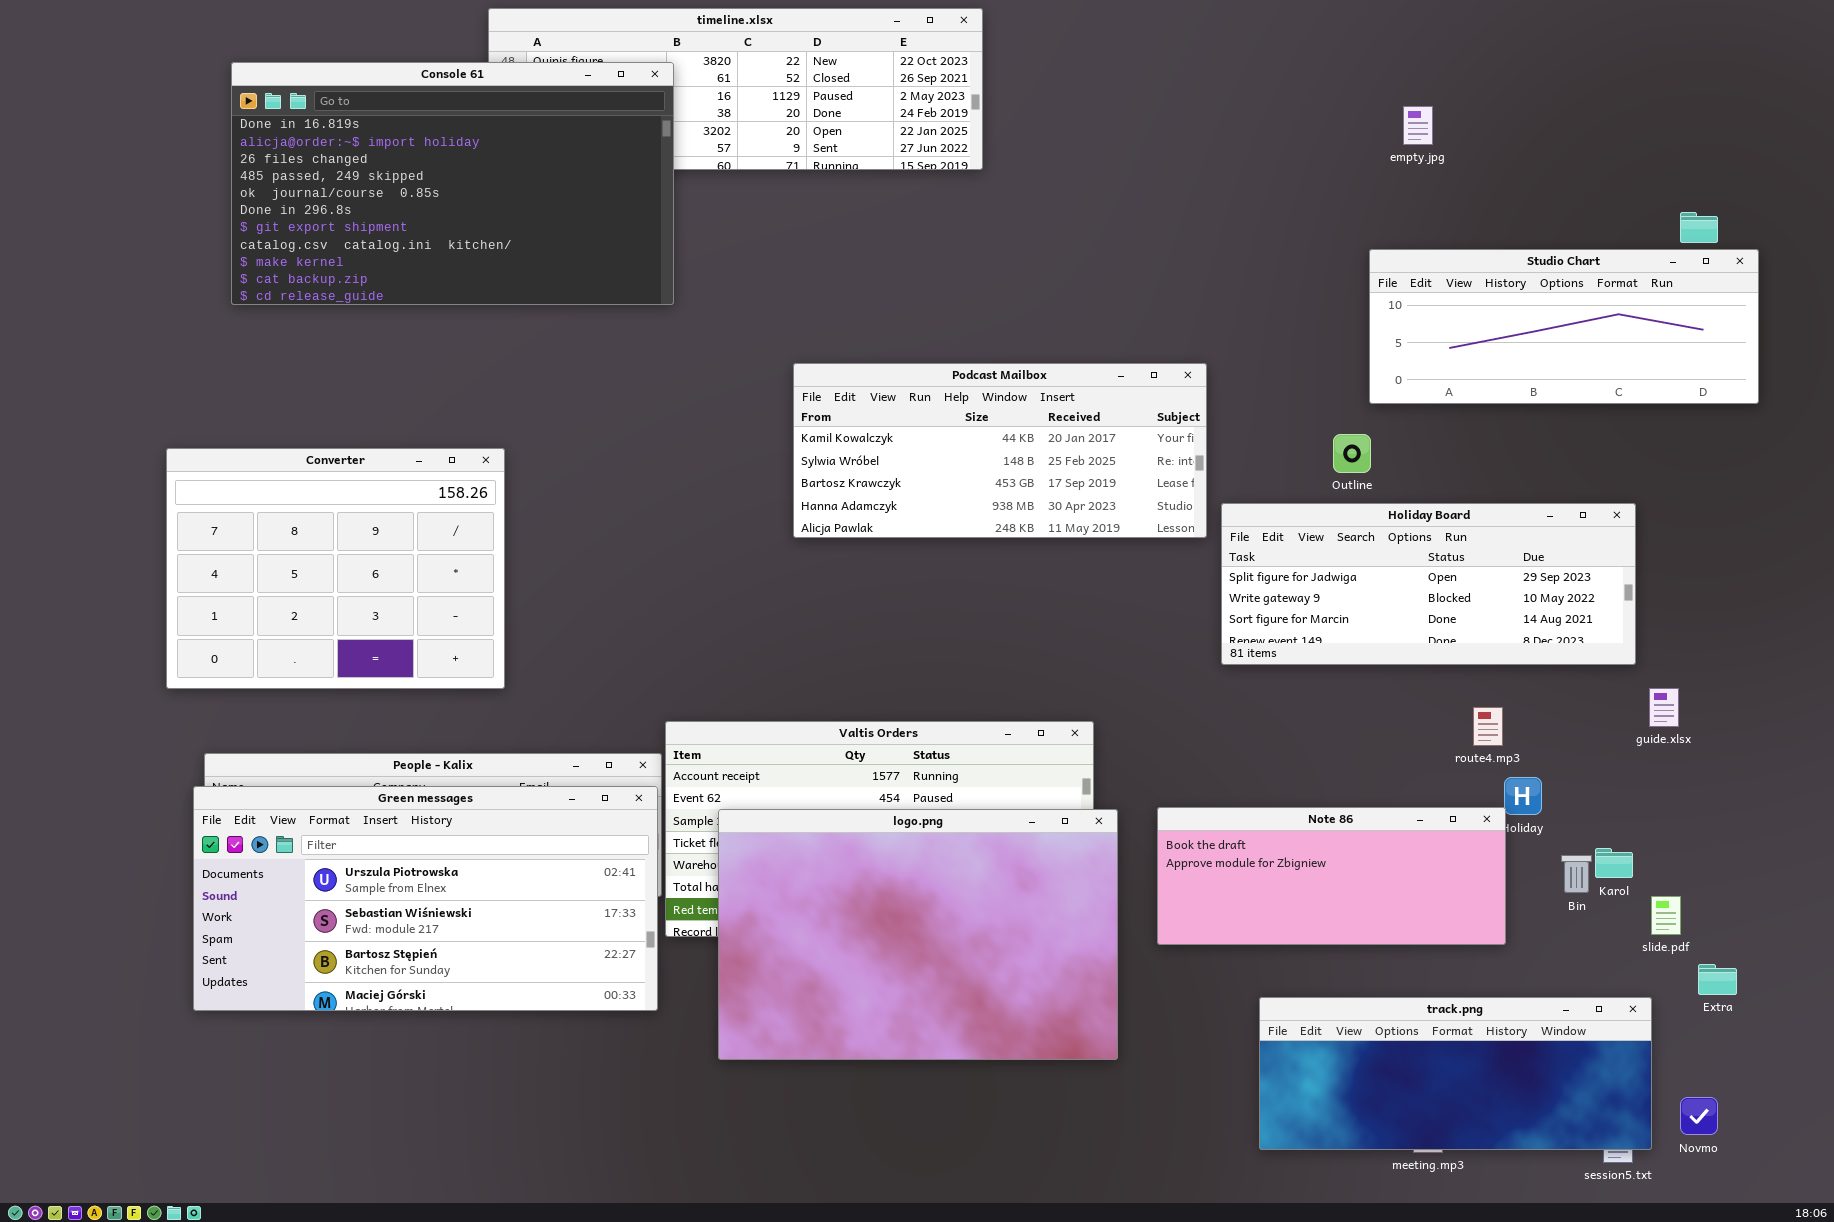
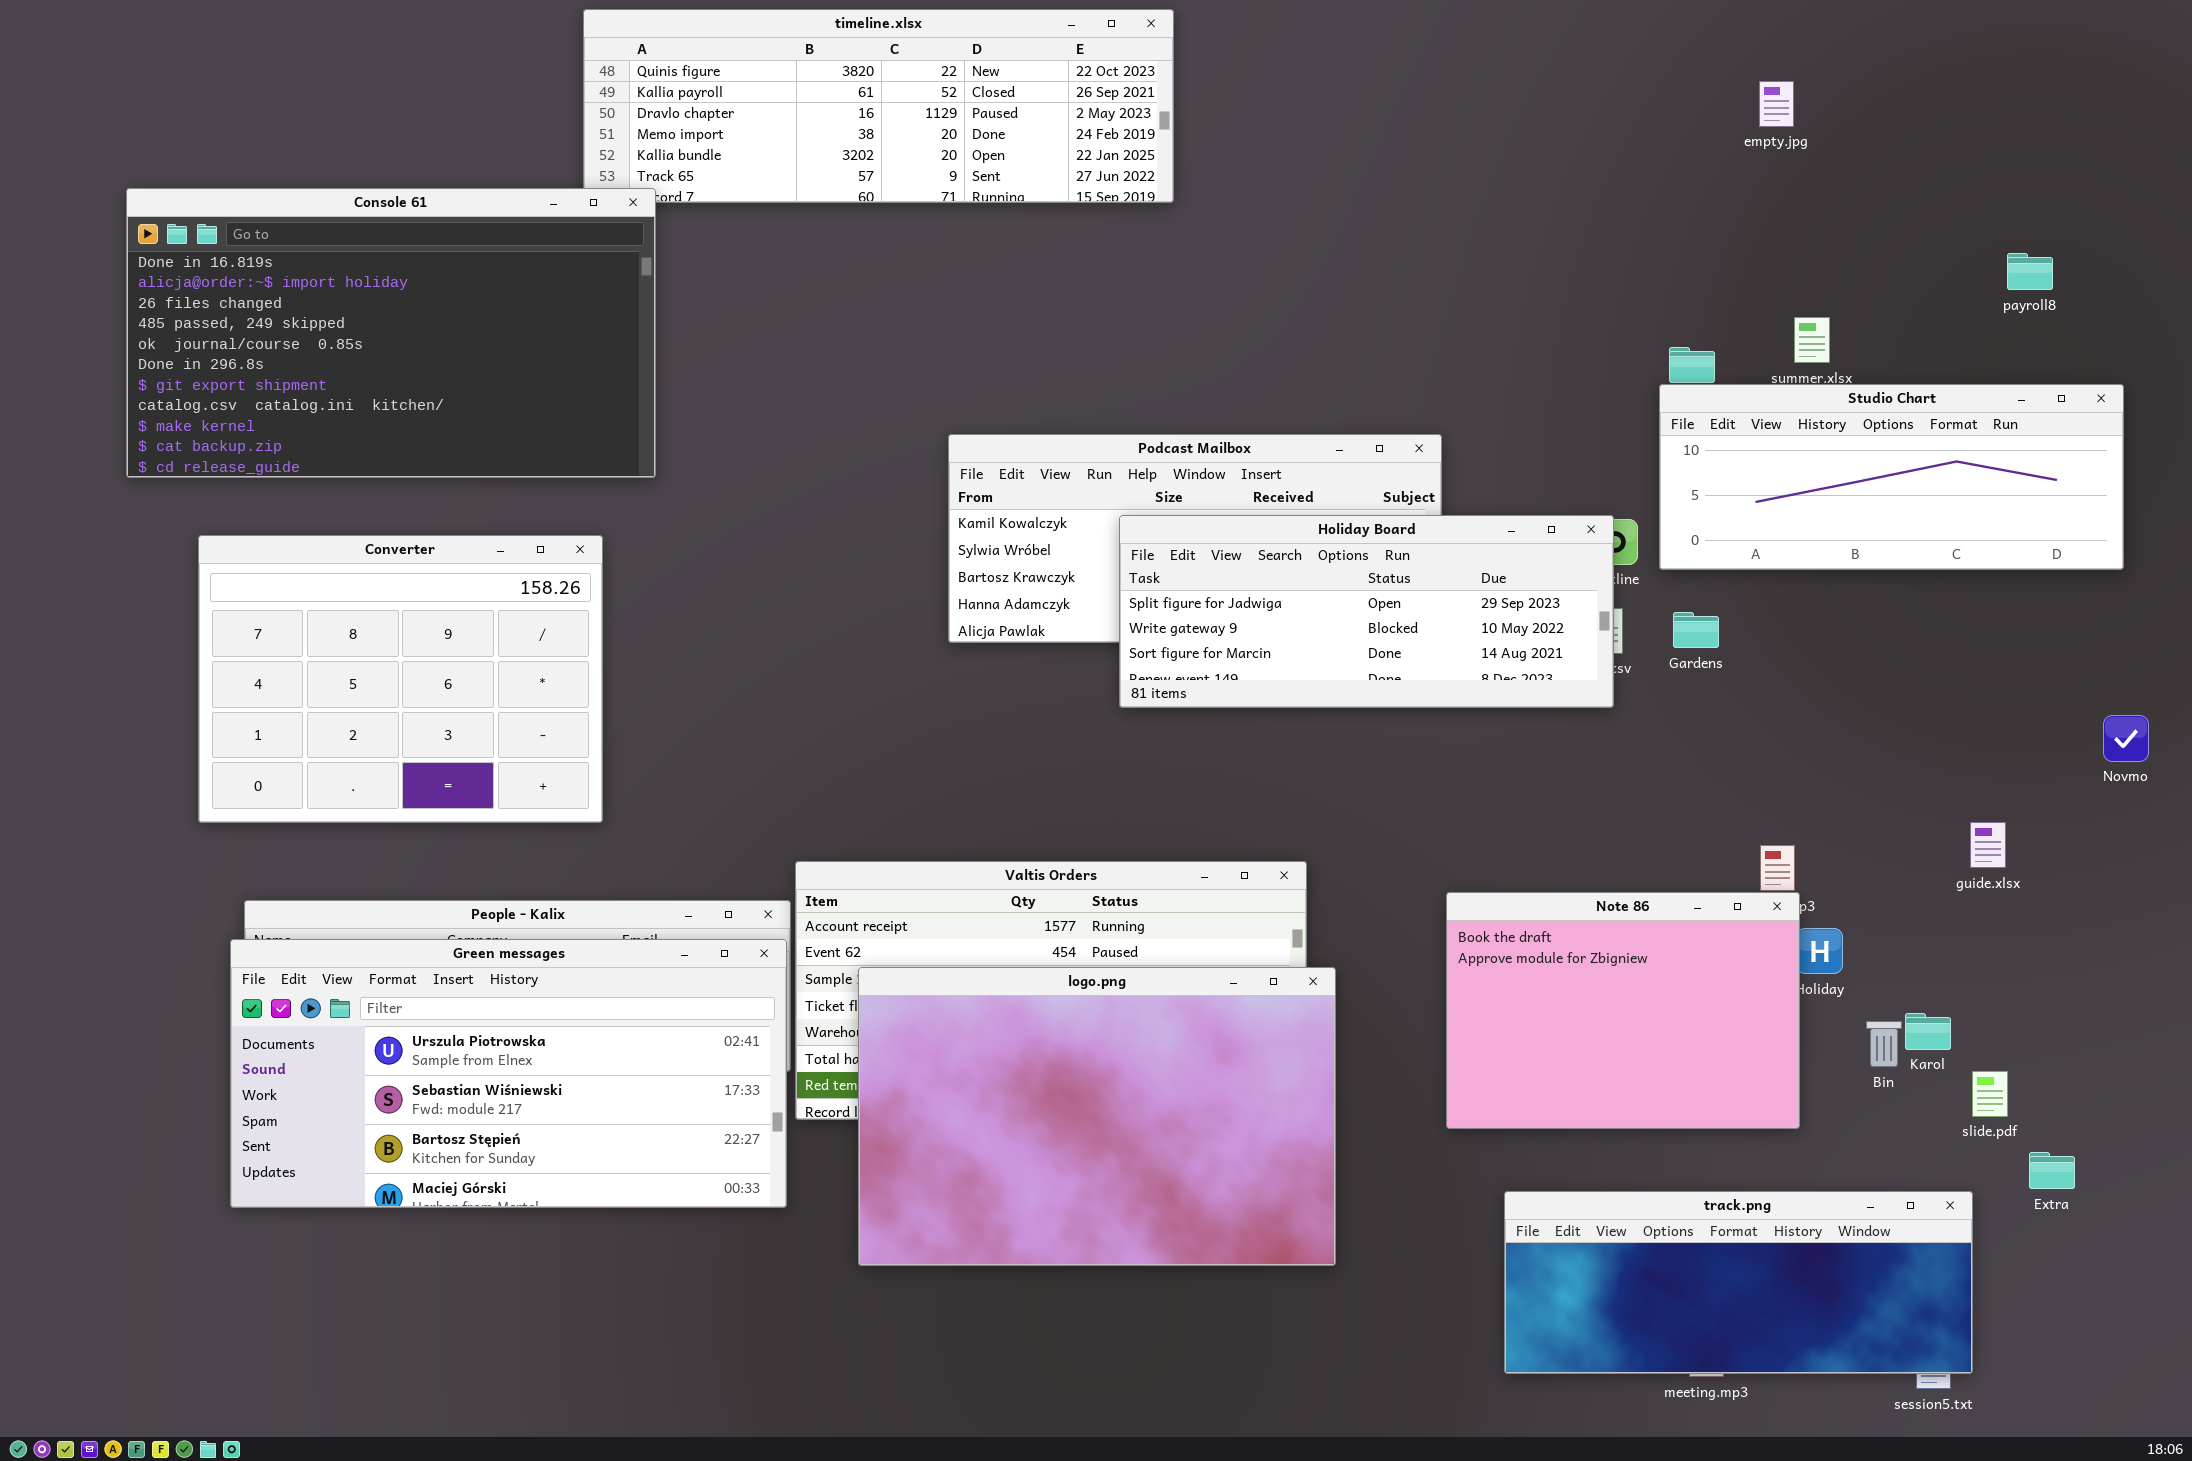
Console 61: [231,62,674,305] -> [126,188,656,478], moved
empty.jpg: [1403,106,1433,145] -> [1759,81,1794,127], moved
Studio Chart: [1369,249,1759,404] -> [1659,384,2124,570], moved
Holiday Board: [1221,503,1636,665] -> [1119,515,1614,708], moved
Note 86: [1157,807,1506,945] -> [1446,892,1800,1129], resized
Novmo: [1680,1097,1718,1135] -> [2103,715,2149,762], moved

